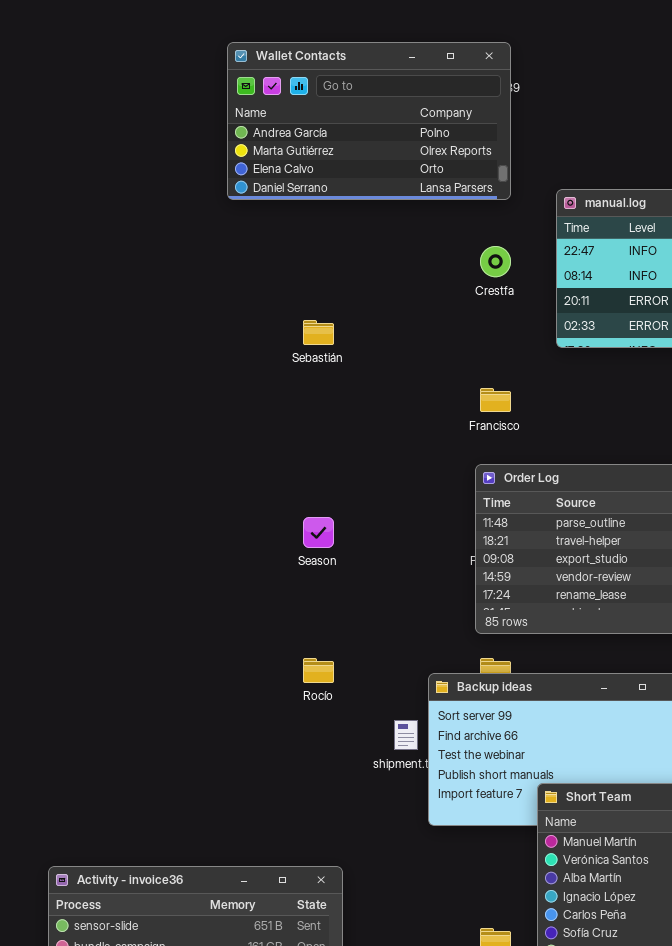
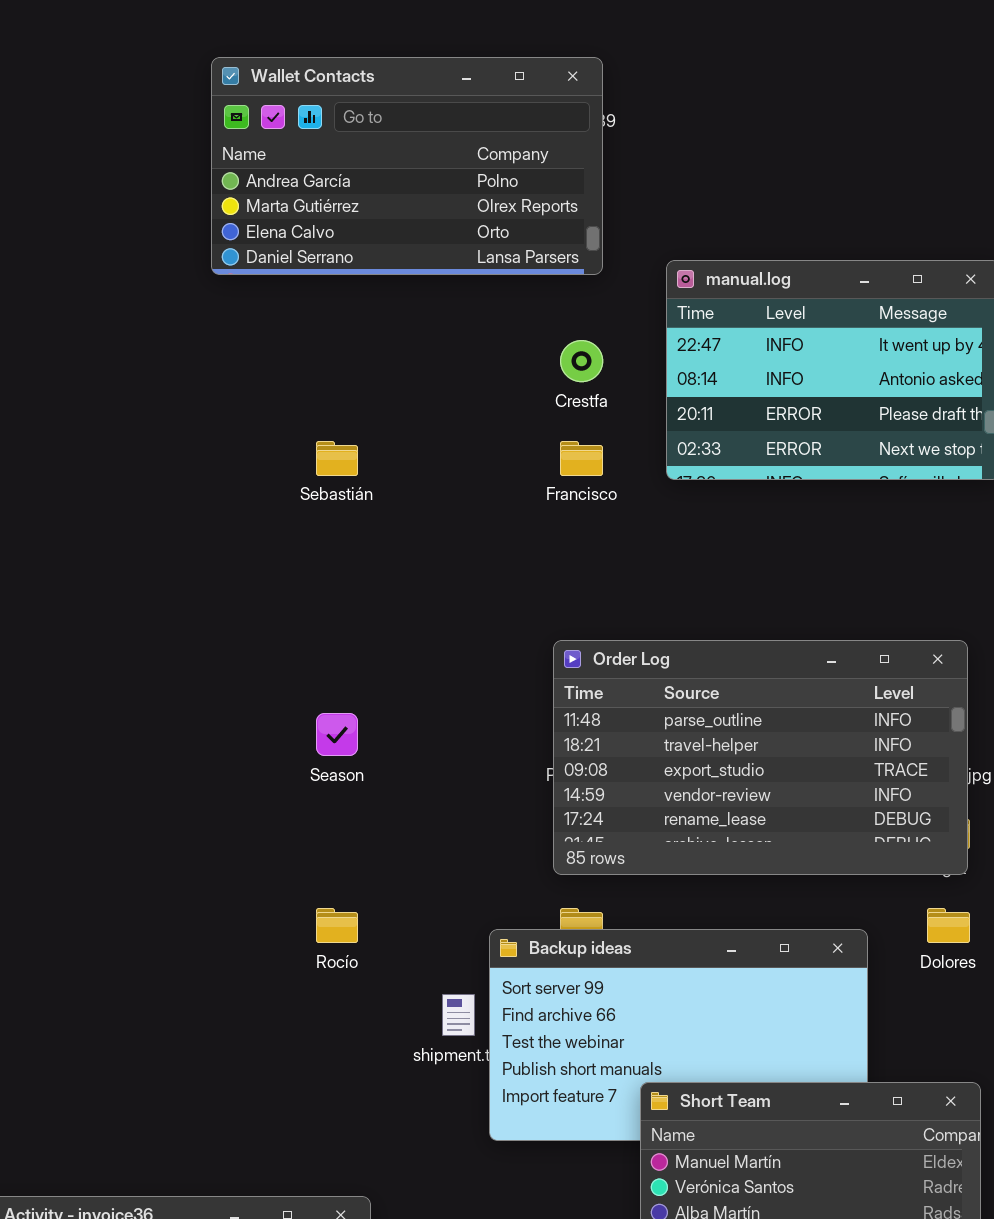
Francisco: [480,388,511,412] -> [560,441,603,476], moved

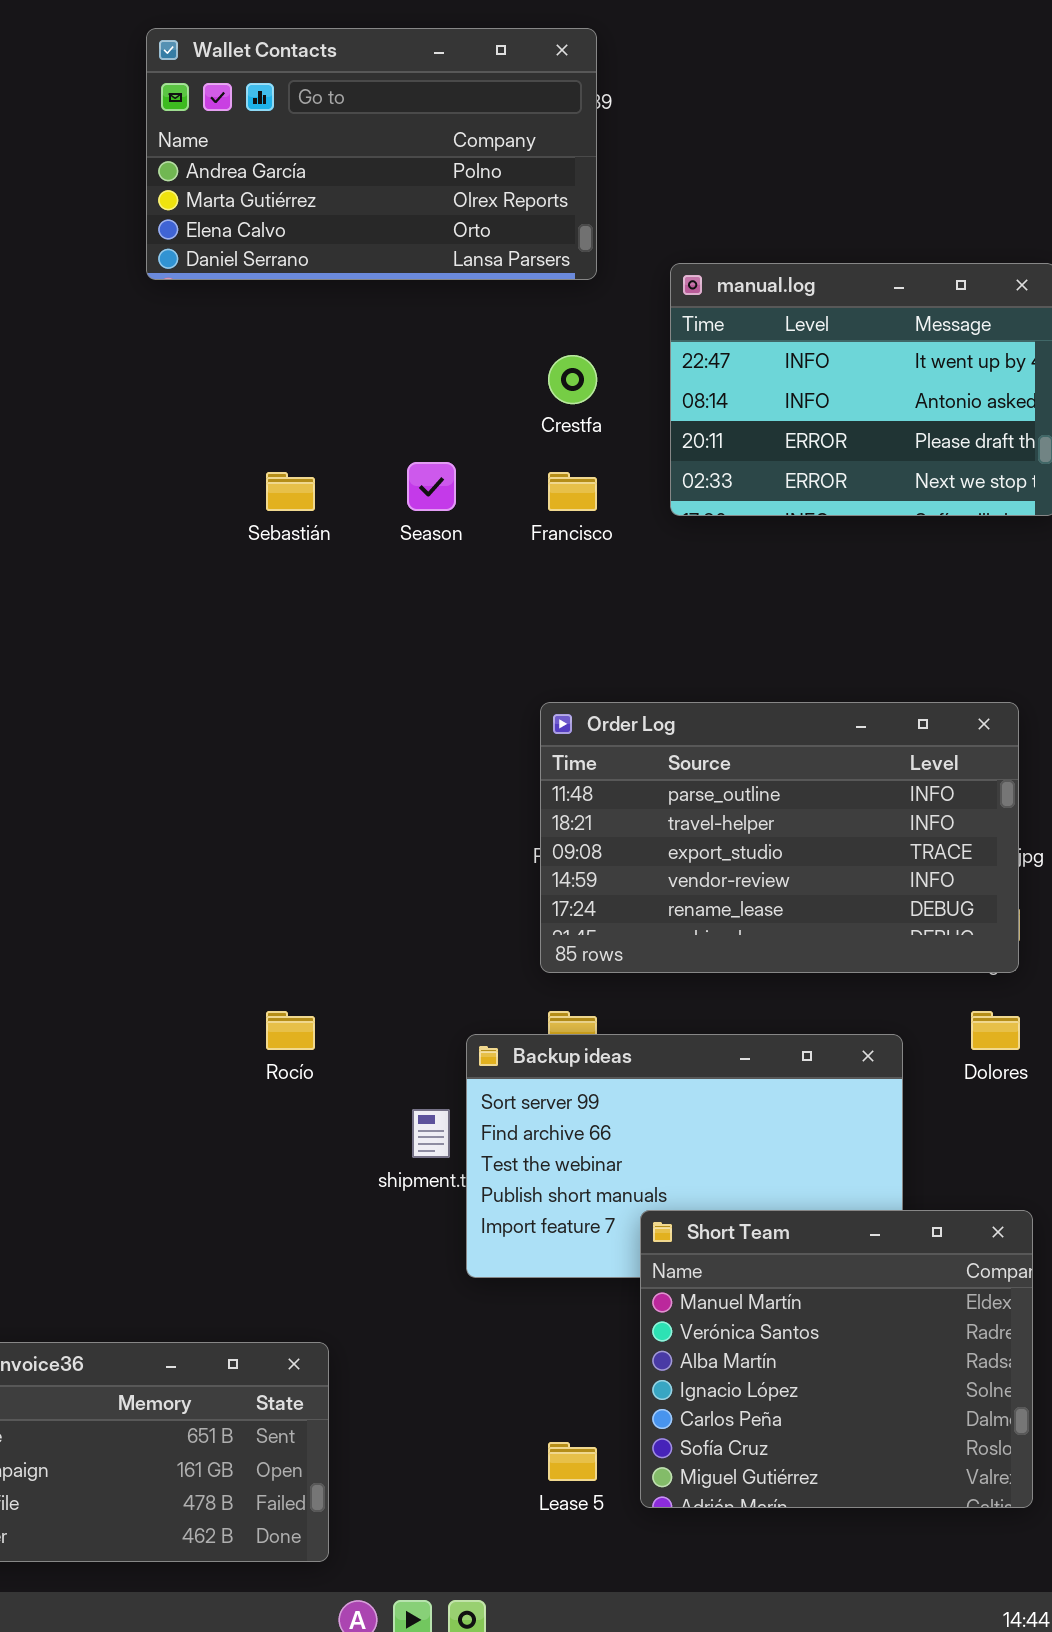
Season: [316,713,358,756] -> [407,462,456,511], moved

